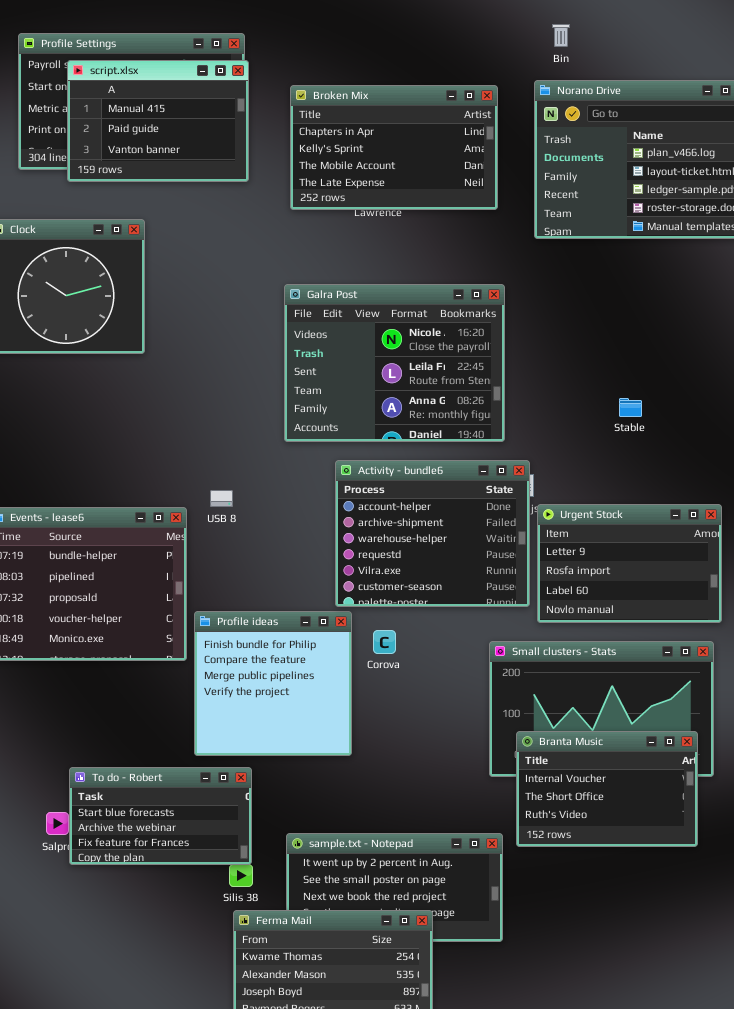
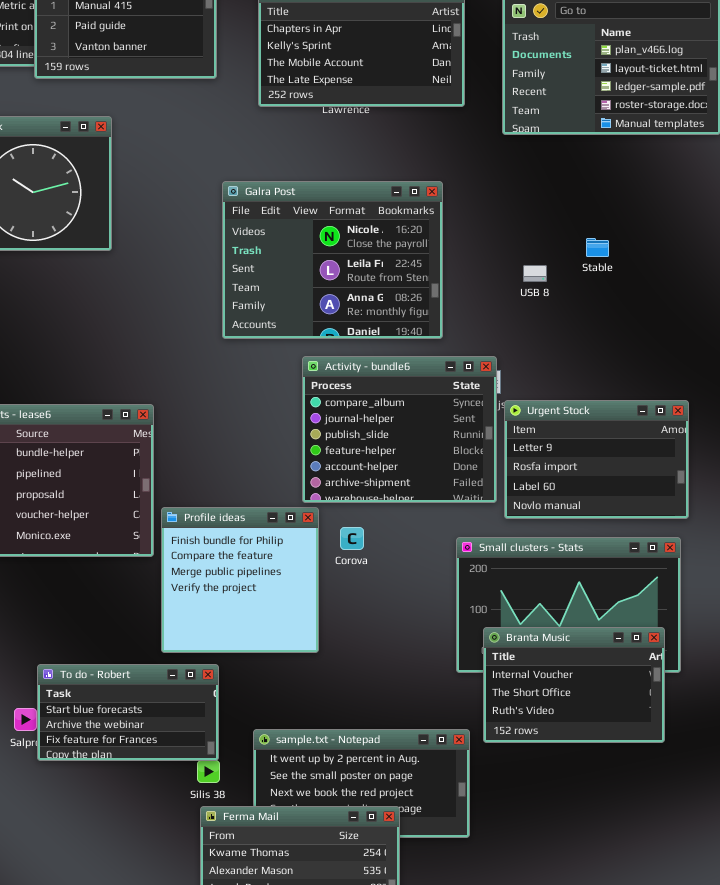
Galra Post: [284,284,505,442] -> [222,181,443,339], moved
Stable: [619,398,642,417] -> [586,238,609,257], moved
Activity - bundle6: [335,460,530,607] -> [302,356,497,503], scrolled up 4 rows
USB 8: [210,490,233,507] -> [523,265,547,282], moved

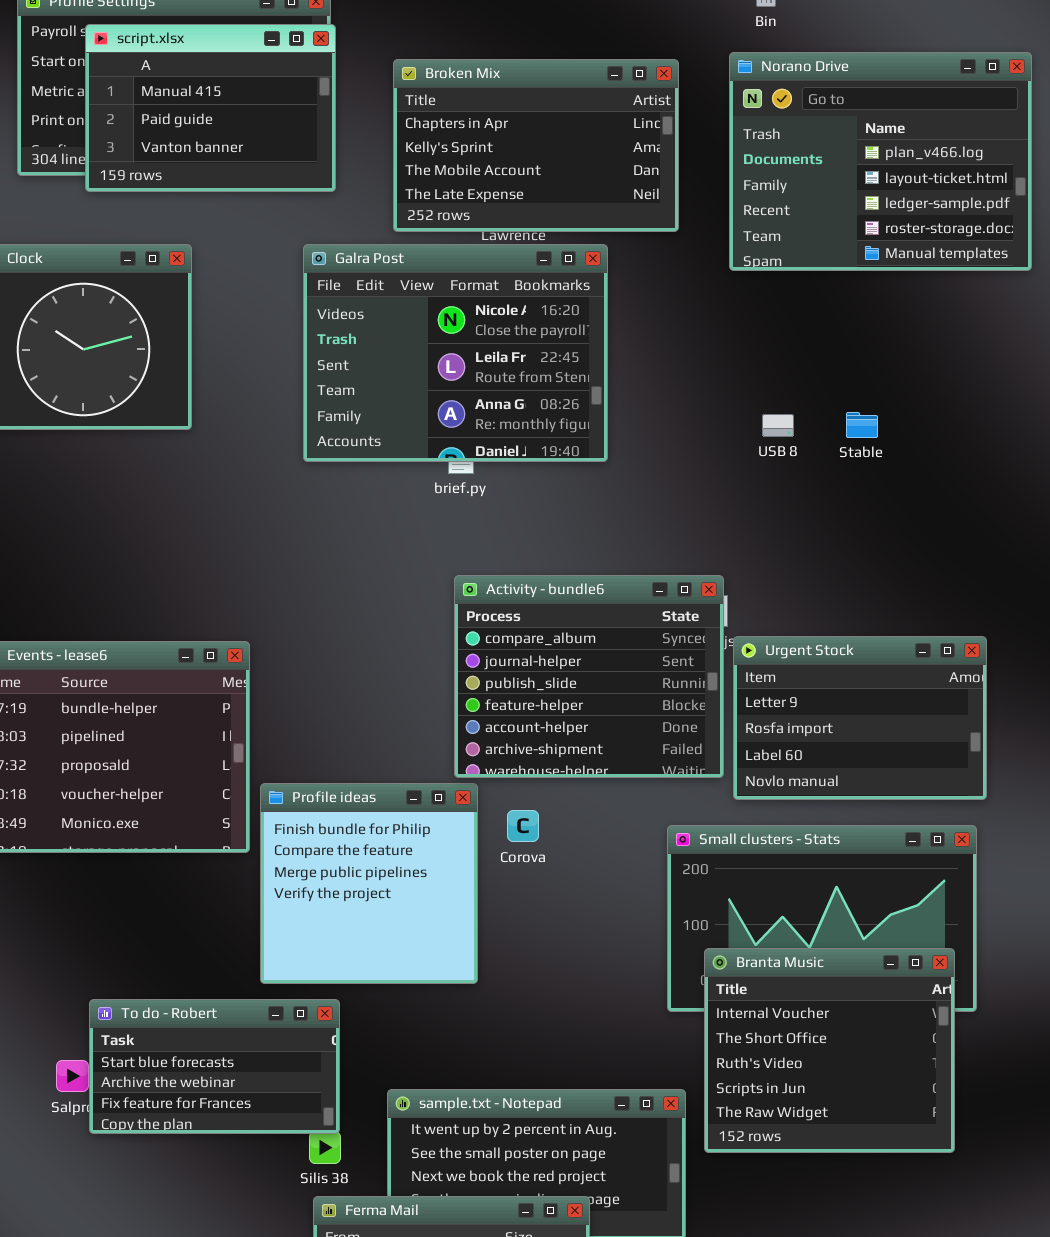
Galra Post: [222,181,443,339] -> [303,244,608,462], moved
USB 8: [523,265,547,282] -> [762,414,794,437], moved
Branta Music: [483,627,665,743] -> [704,948,955,1153], resized

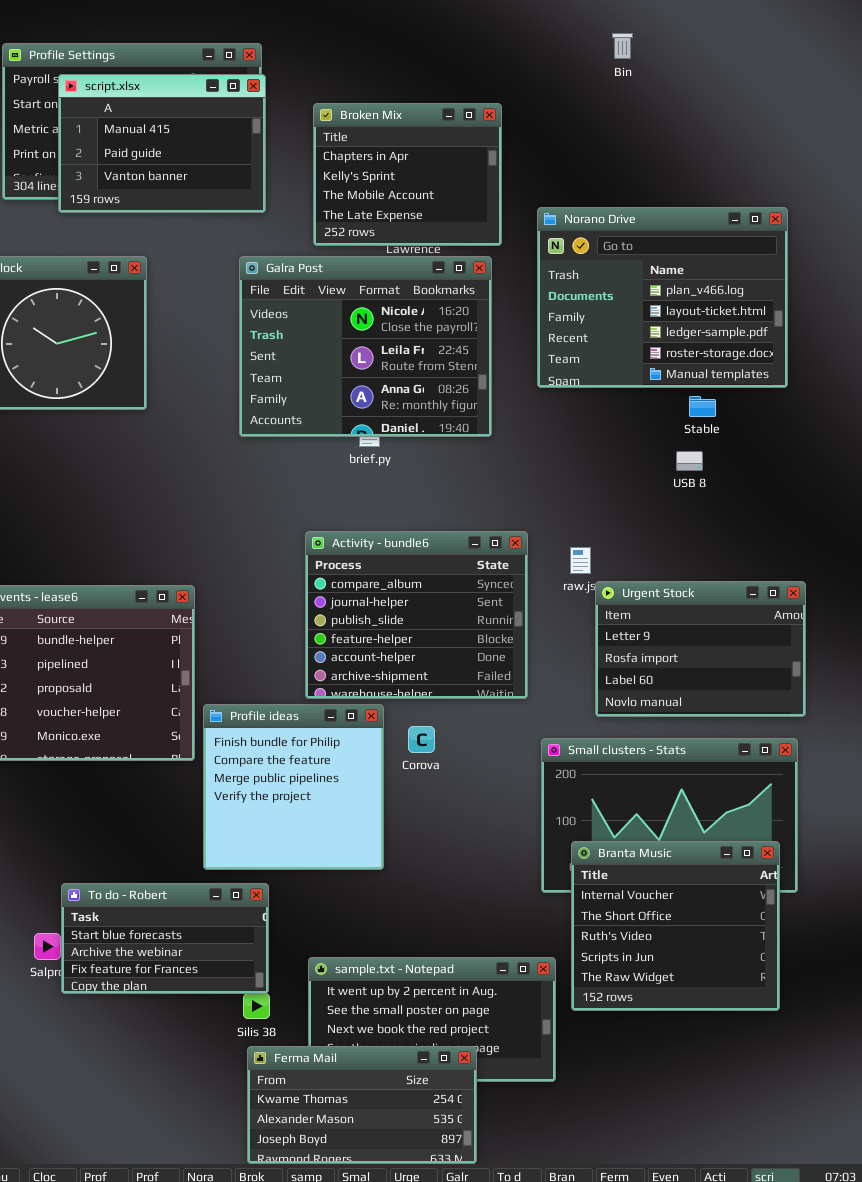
Norano Drive: [729,52,1032,271] -> [537,207,788,388], moved
Broken Mix: [393,59,679,232] -> [313,103,502,246], resized
USB 8: [762,414,794,437] -> [676,451,703,471], moved
Activity - bundle6: [454,575,724,778] -> [305,531,528,699], moved

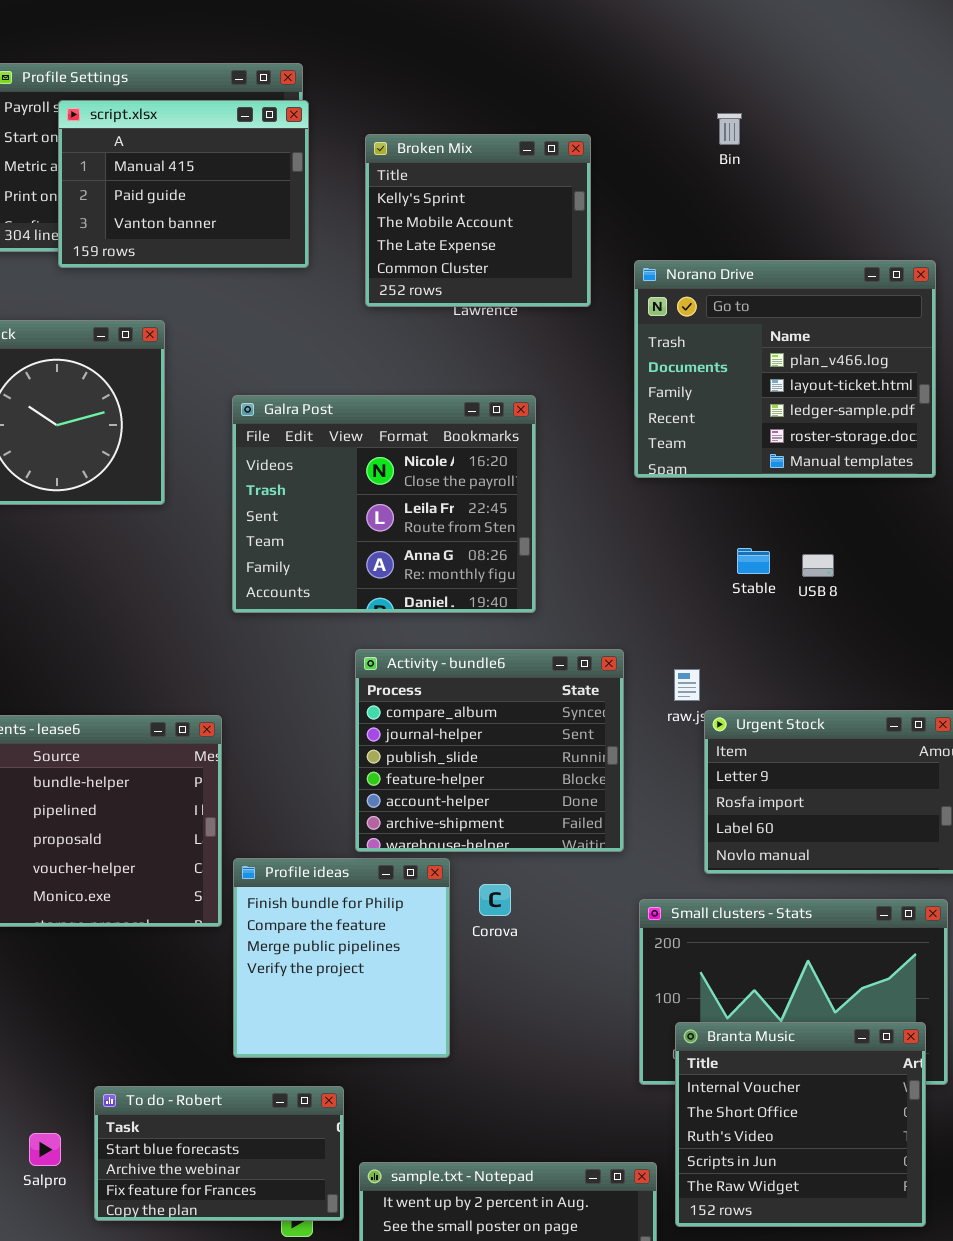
Bin: [612,33,633,59] -> [717,113,742,145], moved
Broken Mix: [313,103,502,246] -> [365,134,591,307], scrolled down 1 row
Galra Post: [239,256,492,437] -> [232,395,536,613], moved
Stable: [689,396,716,417] -> [737,548,770,574], moved
To do - Robert: [61,883,269,994] -> [94,1086,344,1221], moved

